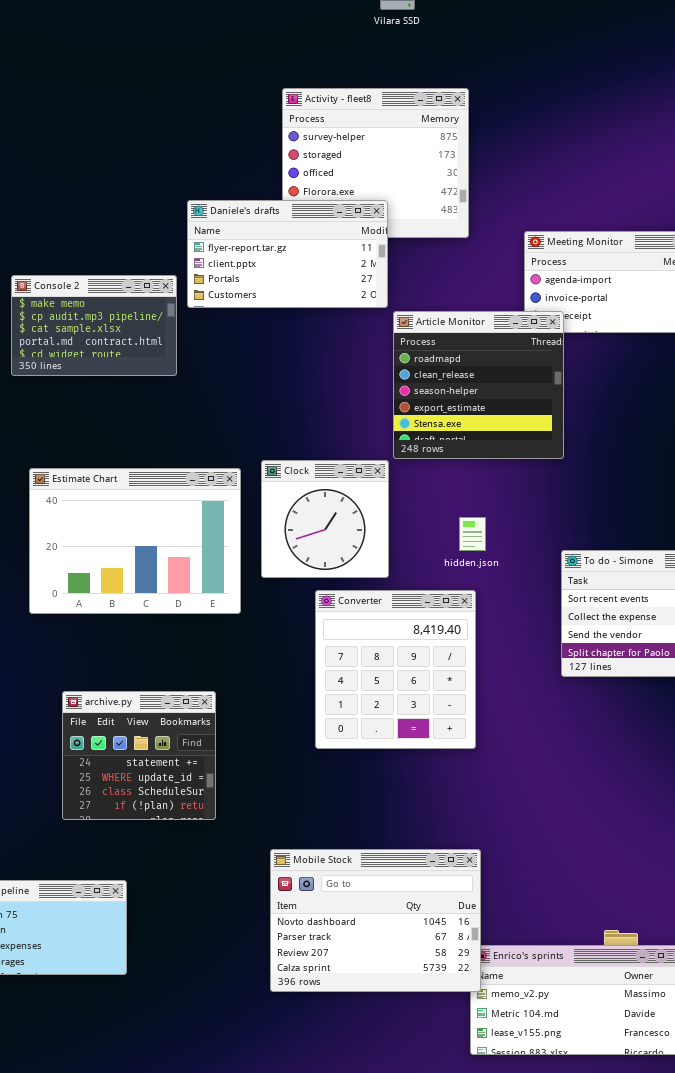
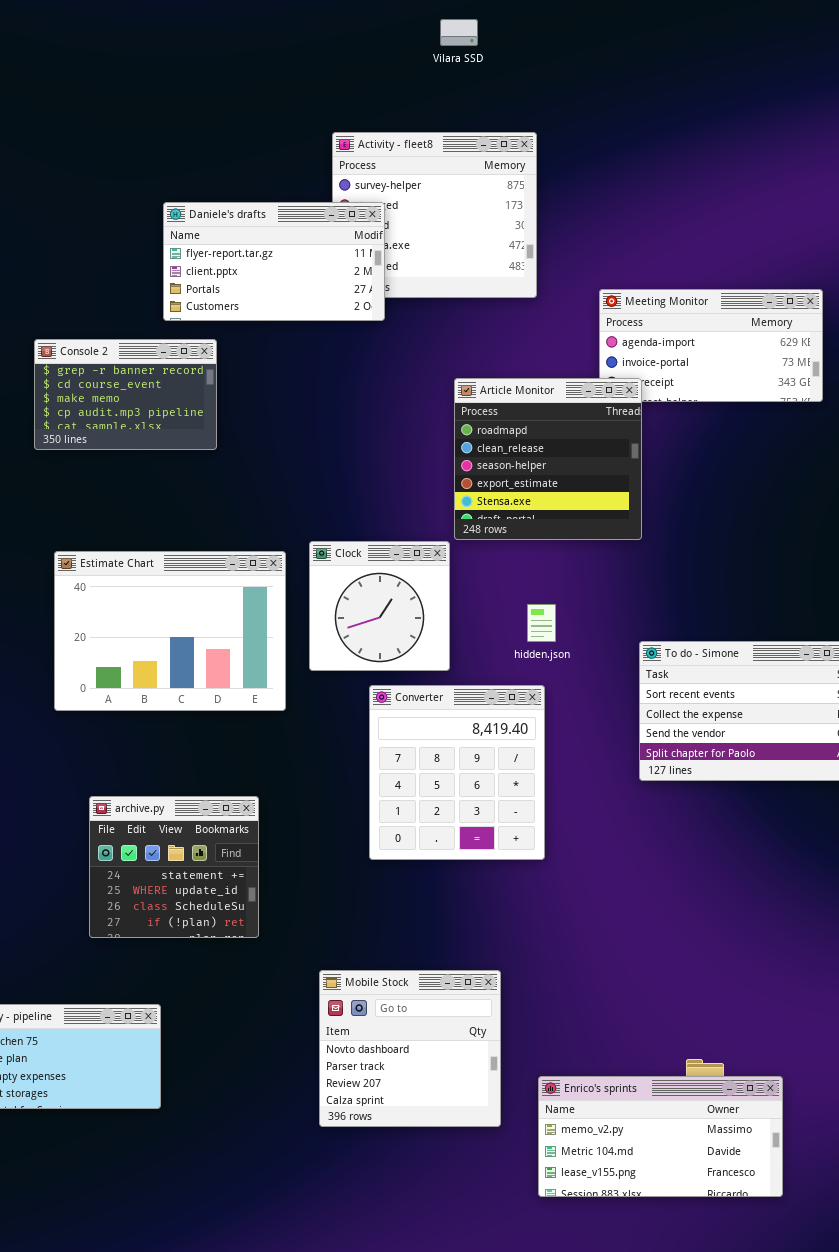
Daniele's drafts: [187,200,388,308] -> [163,202,385,321], moved
Console 2: [11,275,177,376] -> [34,339,217,450], scrolled up 2 rows
Mobile Stock: [270,849,481,992] -> [319,970,501,1127], resized

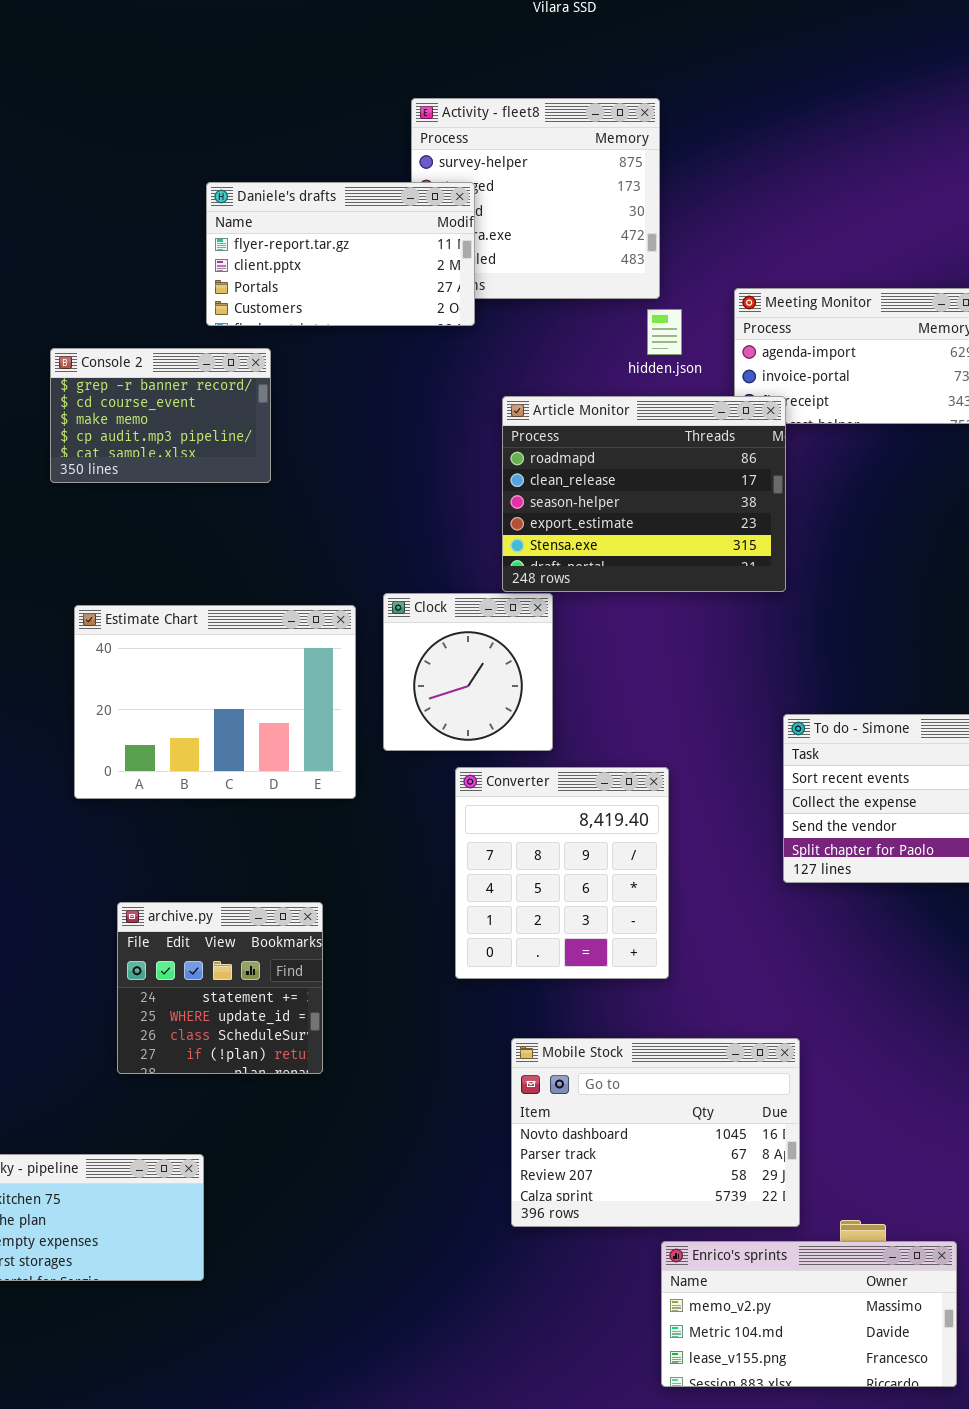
Article Monitor: [454,378,642,540] -> [502,396,786,592], resized
hidden.json: [527,604,556,642] -> [647,309,682,355], moved
Mobile Stock: [319,970,501,1127] -> [511,1038,800,1227], moved, resized

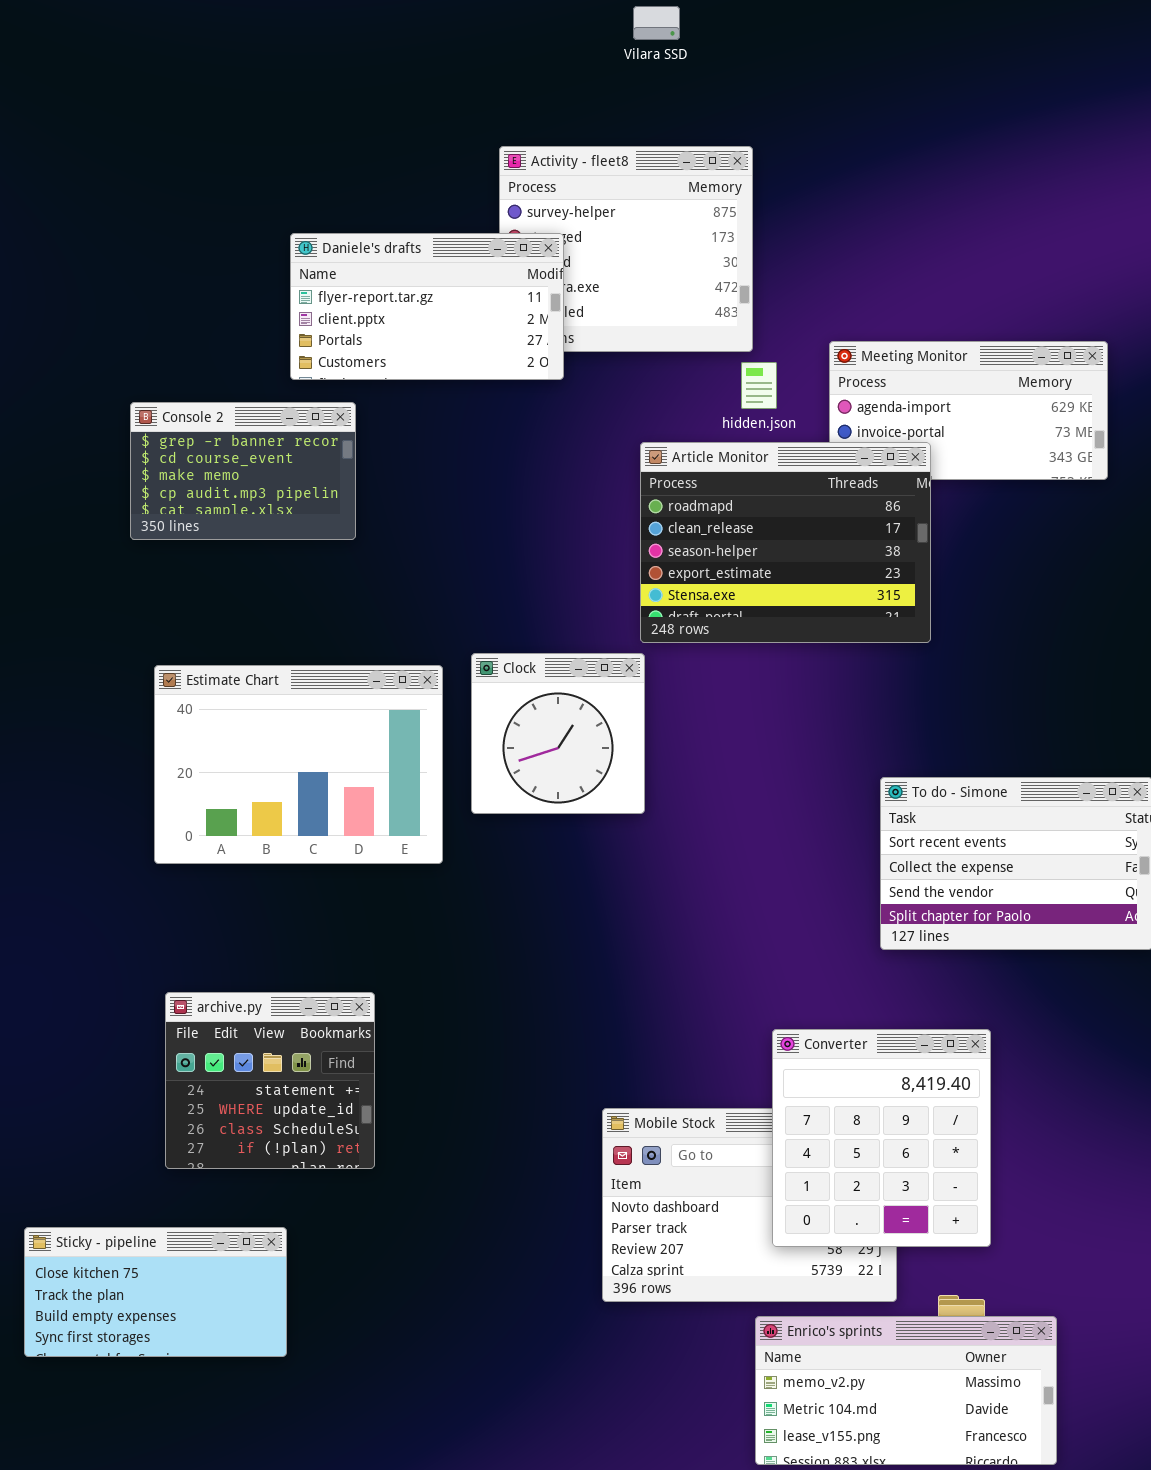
Article Monitor: [502,396,786,592] -> [640,442,931,643], moved
Converter: [455,767,669,979] -> [772,1029,991,1247], moved
archive.py: [117,902,323,1074] -> [165,992,375,1169], moved

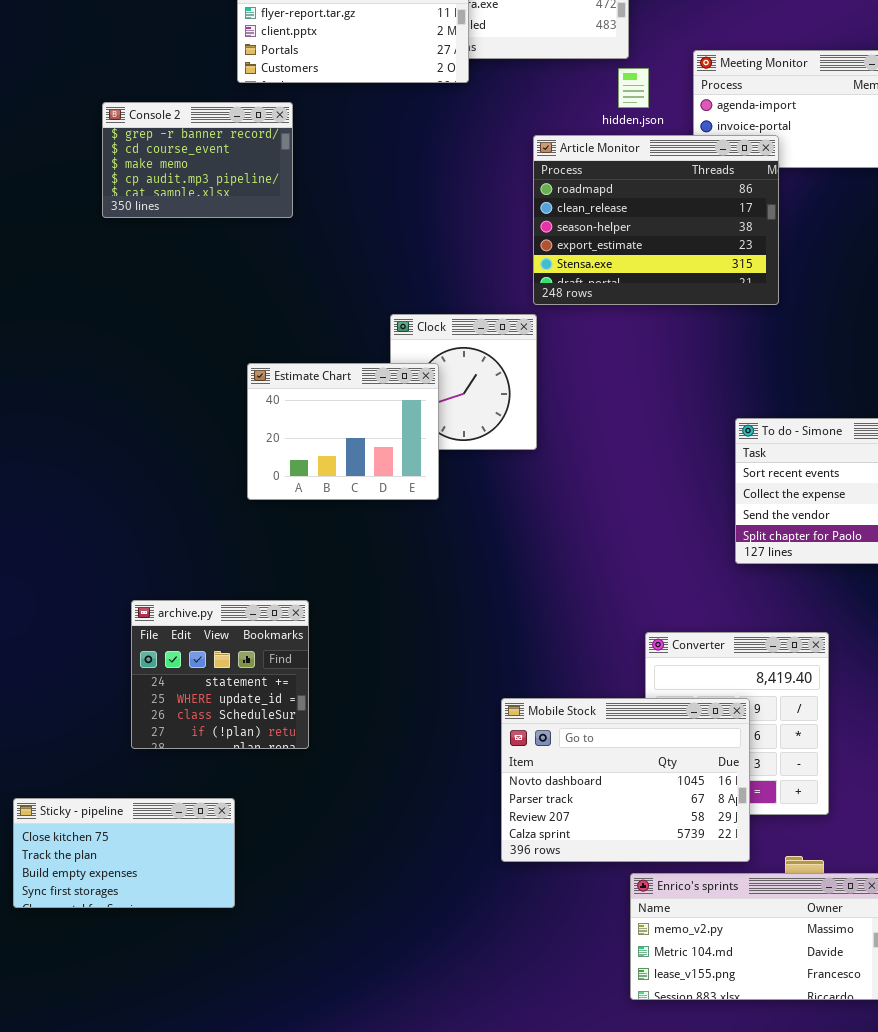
Estimate Chart: [154,665,443,864] -> [247,363,439,500], moved, resized
Mobile Stock: [602,1108,897,1302] -> [501,698,750,862], raised

